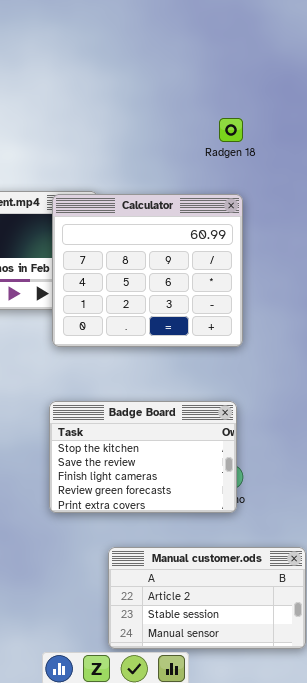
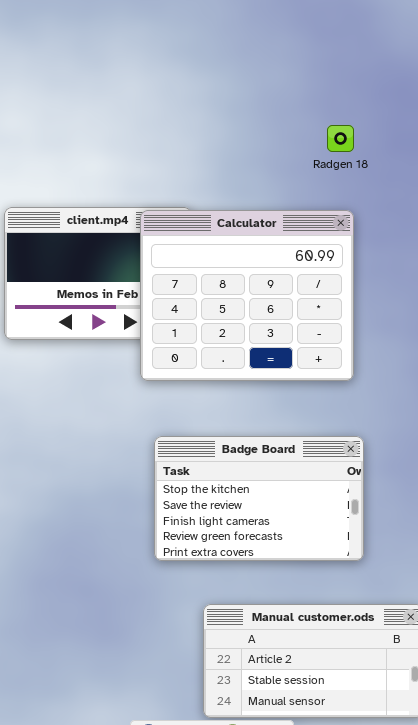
Badge Board: [49,401,237,513] -> [154,436,364,561], moved

